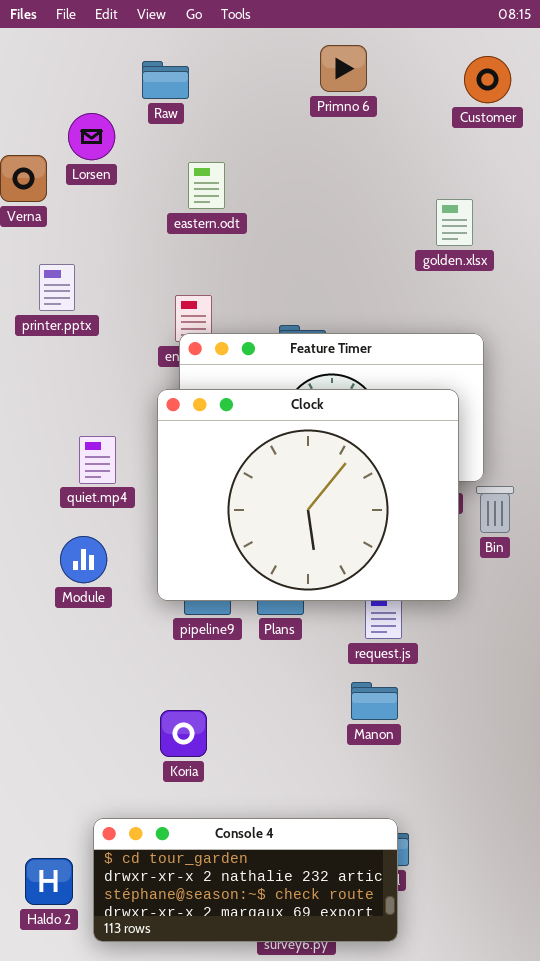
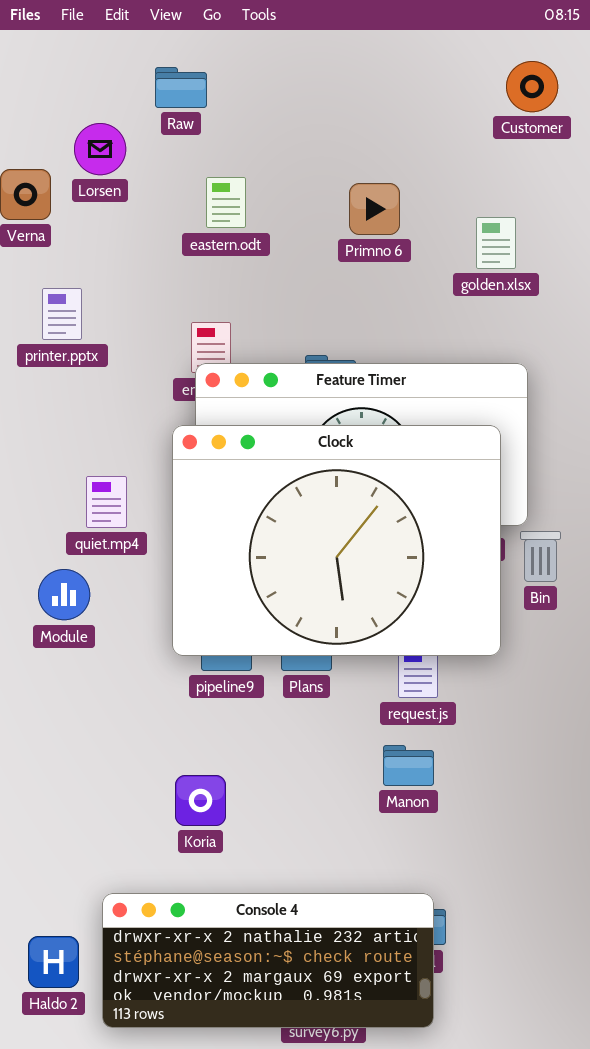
Primno 6: [320,45,367,92] -> [349,183,400,235], moved
Module: [60,536,107,583] -> [38,569,90,620], moved
Console 4: [93,818,398,942] -> [102,893,434,1028], scrolled down 1 row

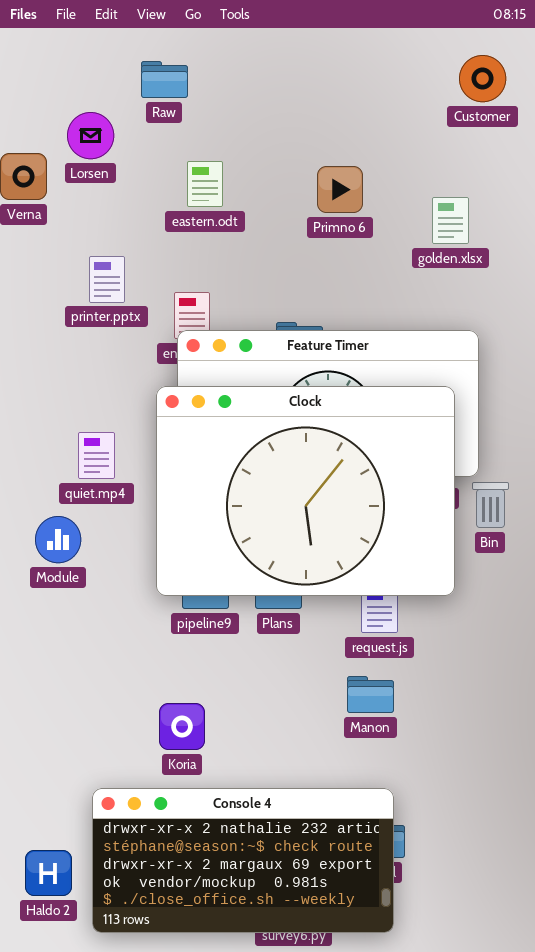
printer.pptx: [42,288,82,340] -> [89,256,125,303], moved
Console 4: [102,893,434,1028] -> [92,788,394,933], resized

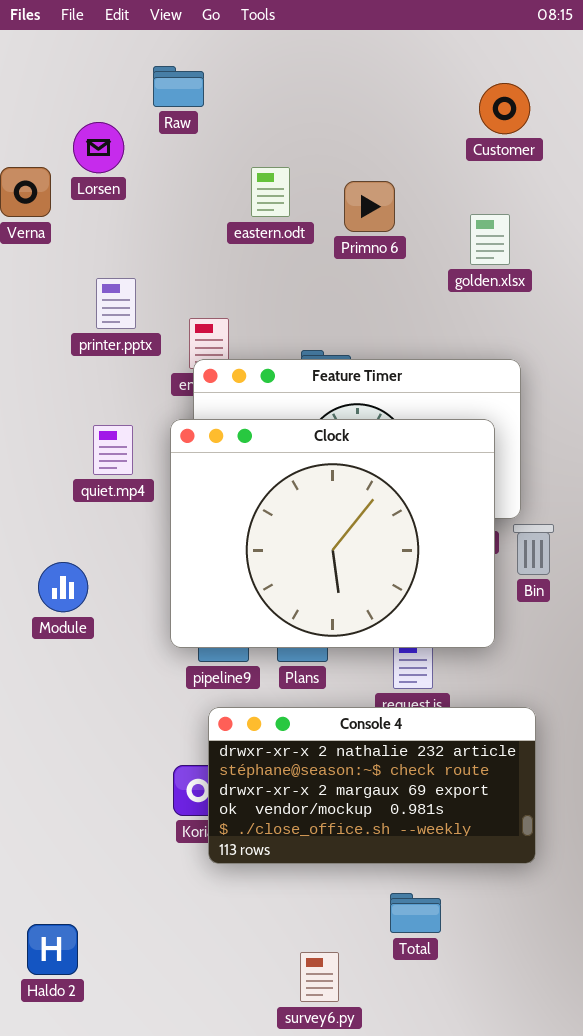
Customer: [459,55,506,102] -> [479,83,530,134], moved
eastern.odt: [187,161,223,207] -> [251,167,290,217], moved
quiet.mp4: [78,432,115,479] -> [93,425,133,475], moved
Console 4: [92,788,394,933] -> [208,707,536,864], moved

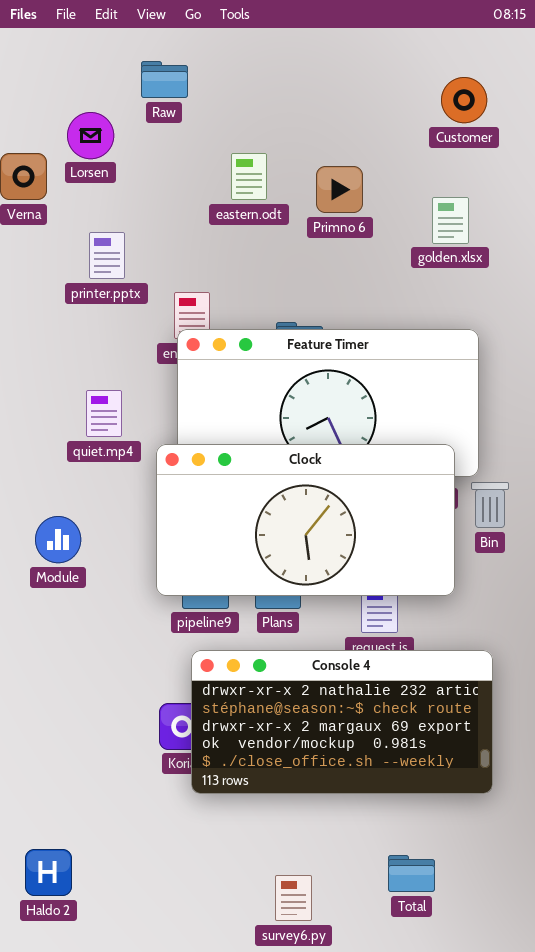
printer.pptx: [96,278,136,329] -> [89,232,125,279], moved
Clock: [170,419,495,648] -> [156,444,455,596], resized
Total: [390,893,441,933] -> [388,855,435,892], moved

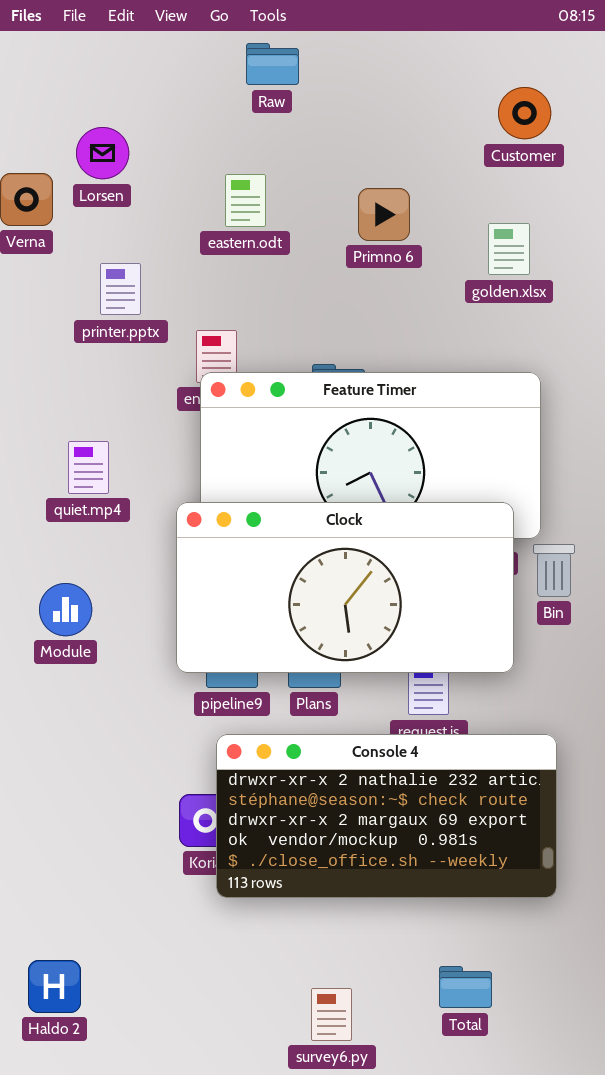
Raw: [141,61,188,98] -> [246,43,299,85], moved
eastern.odt: [231,153,267,200] -> [225,174,266,227], moved
quiet.mp4: [86,390,122,437] -> [68,441,109,494], moved

